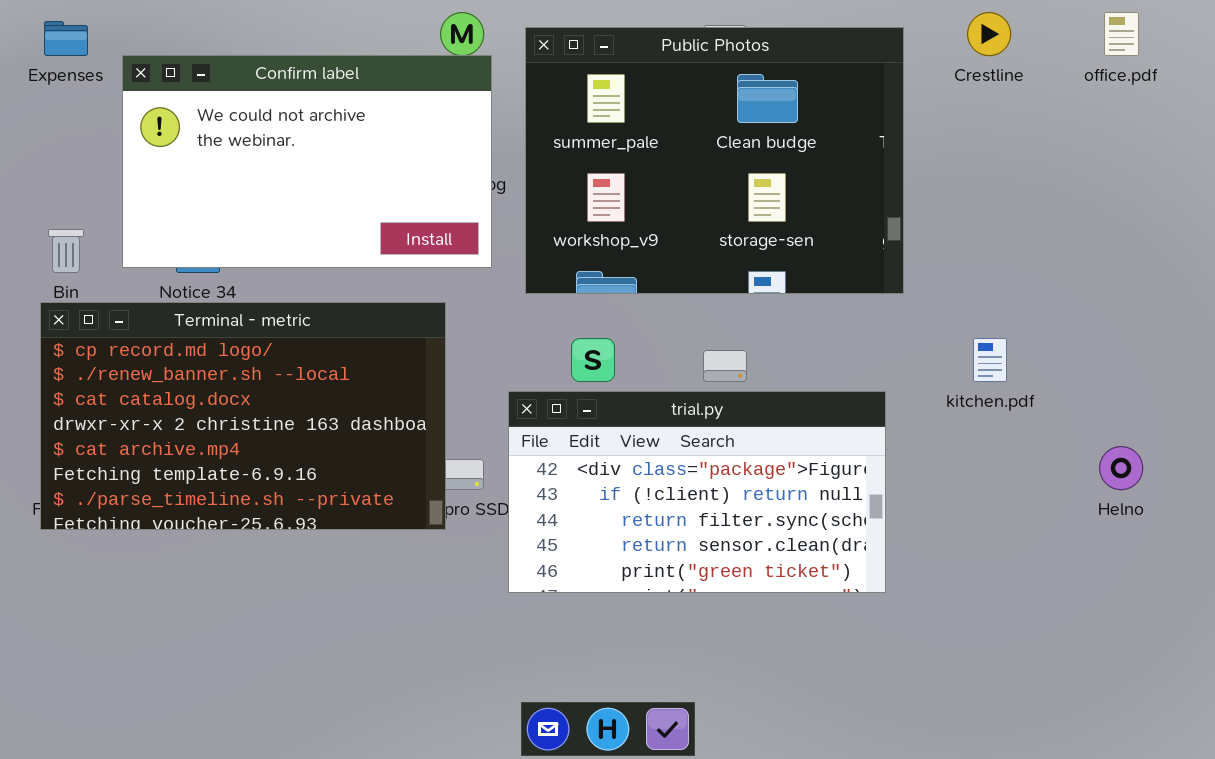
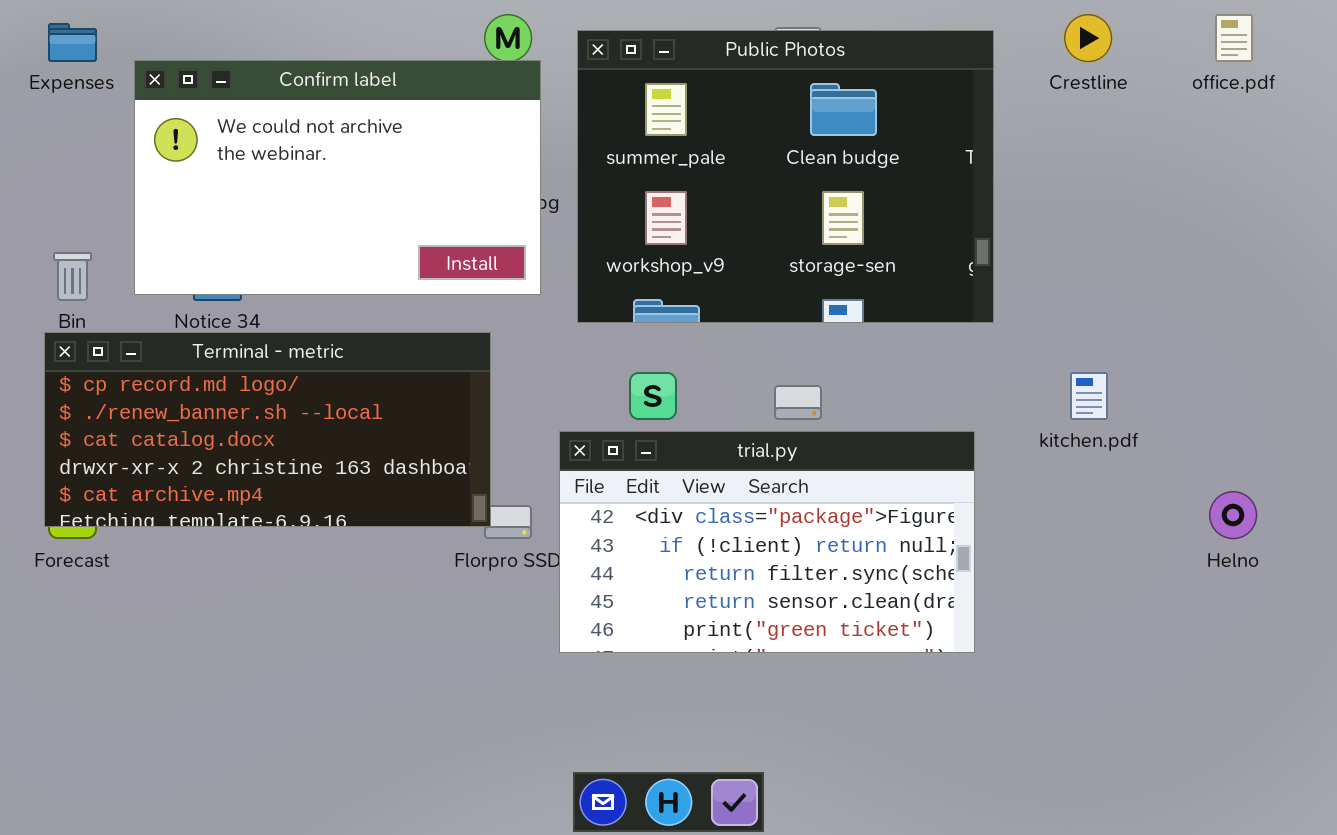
Terminal - metric: [40,302,446,530] -> [44,332,491,527], resized

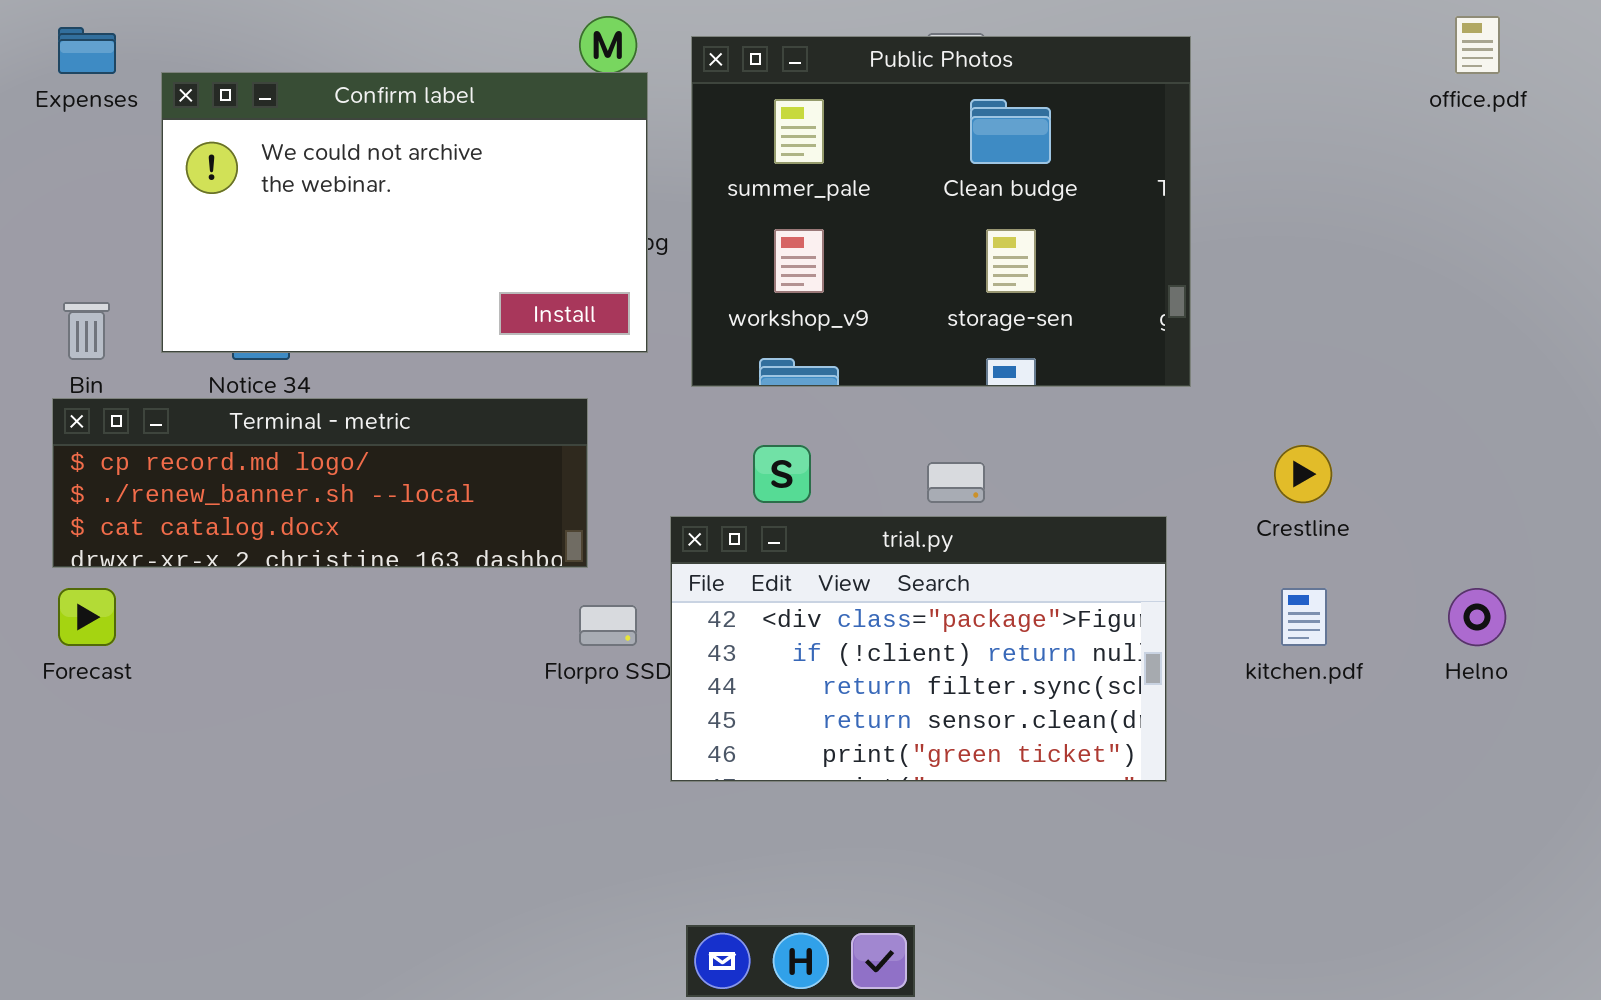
Crestline: [1064,14,1112,62] -> [1274,445,1332,503], moved
Terminal - metric: [44,332,491,527] -> [52,398,588,568], resized
kitchen.pdf: [1070,372,1108,420] -> [1281,588,1327,646], moved

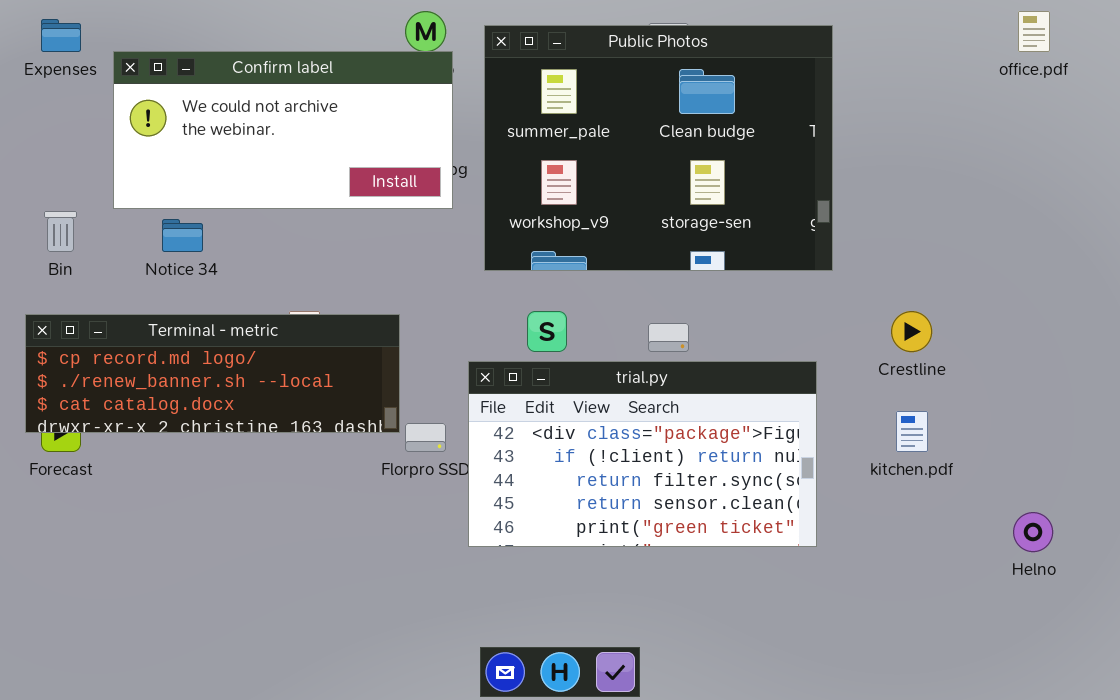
Confirm label: [161,72,648,353] -> [113,51,453,209], resized
Terminal - metric: [52,398,588,568] -> [25,314,400,433], moved
Helno: [1448,588,1506,646] -> [1013,512,1053,552], moved

